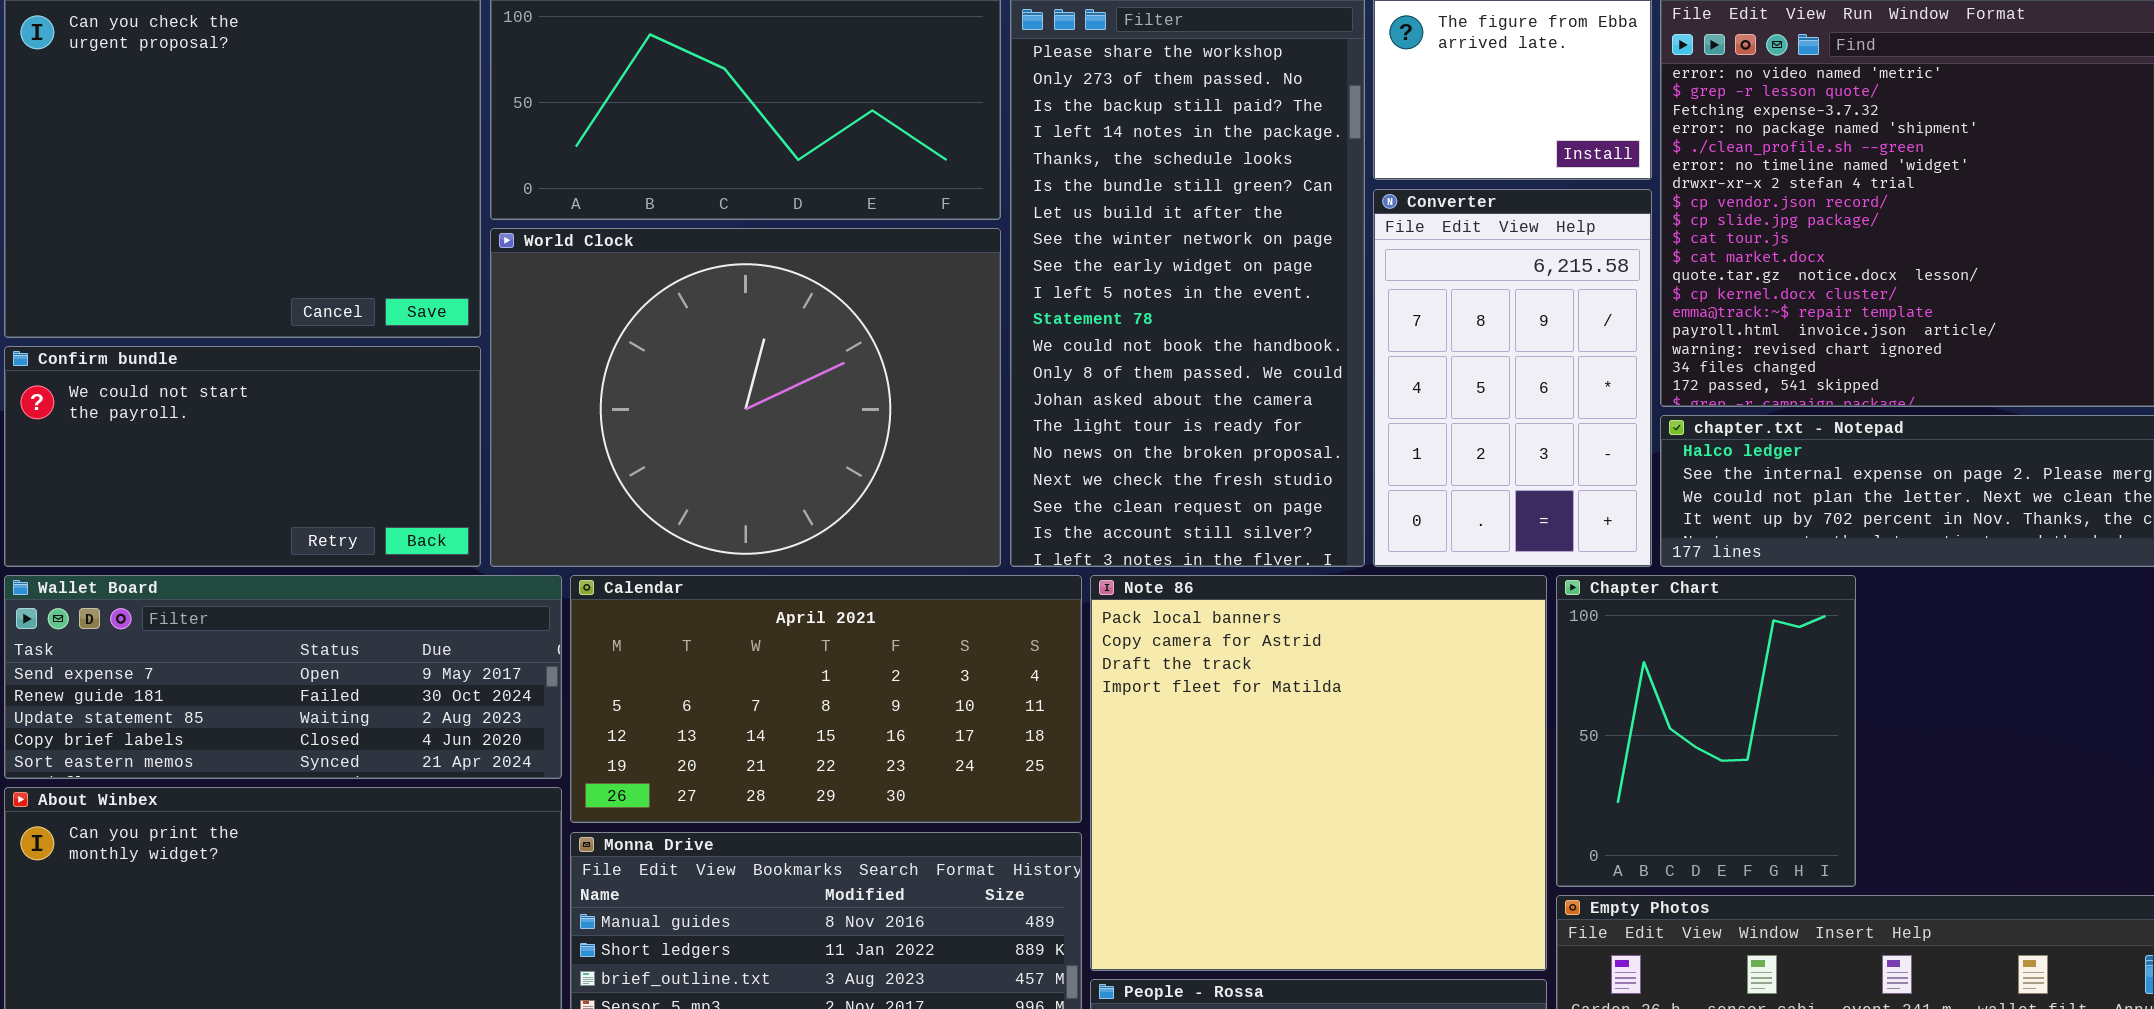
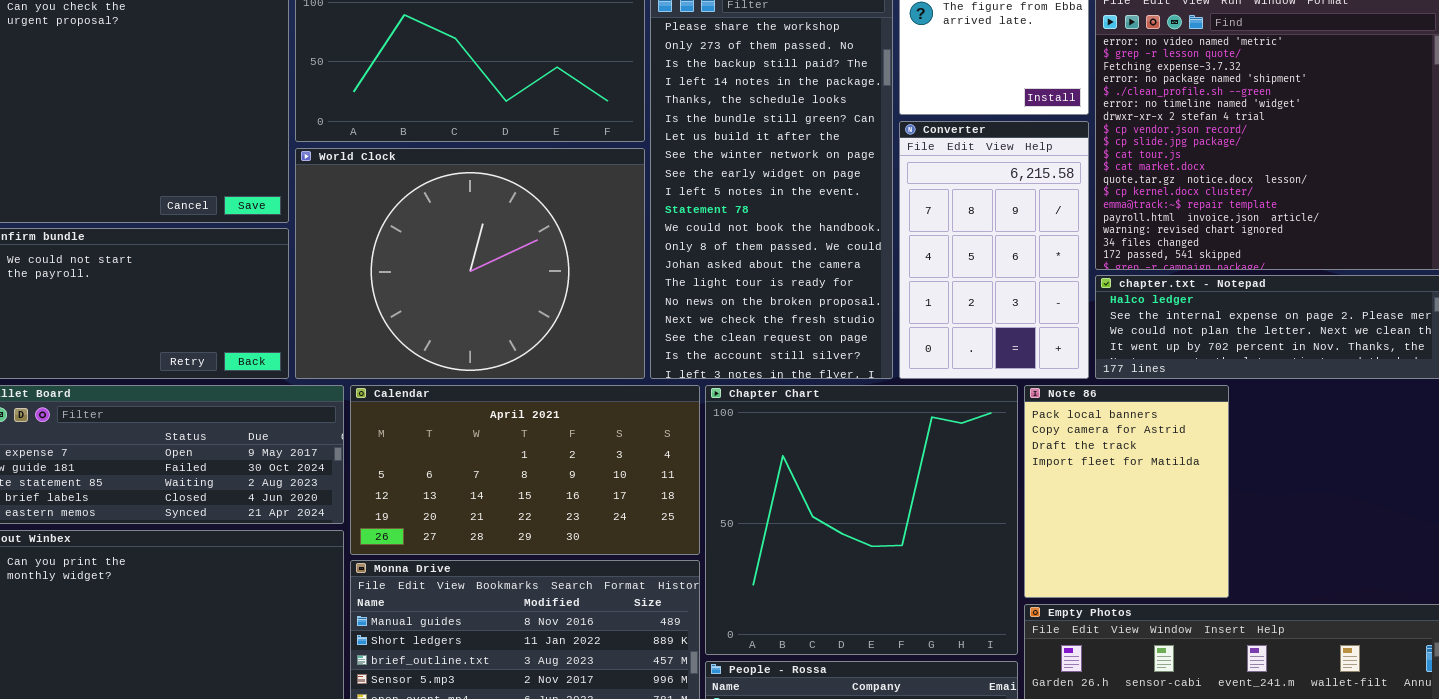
Note 86: [1090,575,1547,971] -> [1024,385,1229,598], moved, resized
Chapter Chart: [1556,575,1856,887] -> [705,385,1018,655], moved, resized

